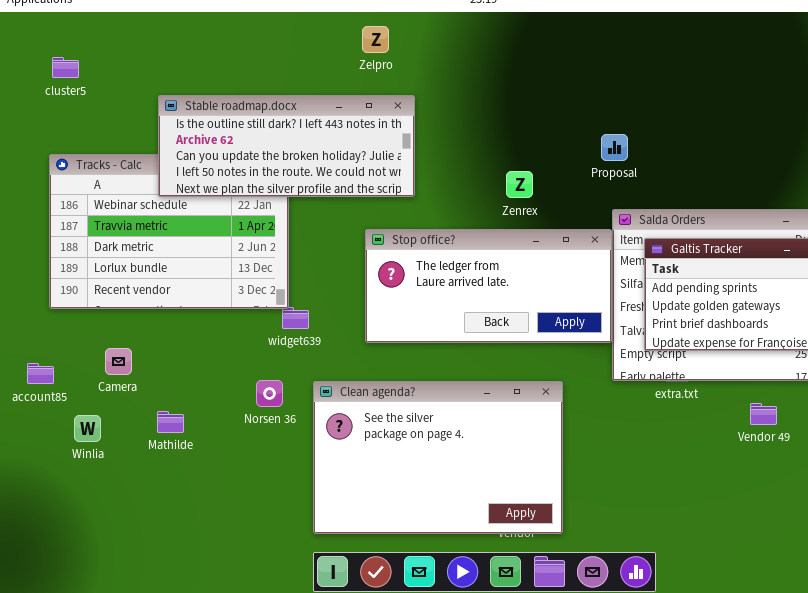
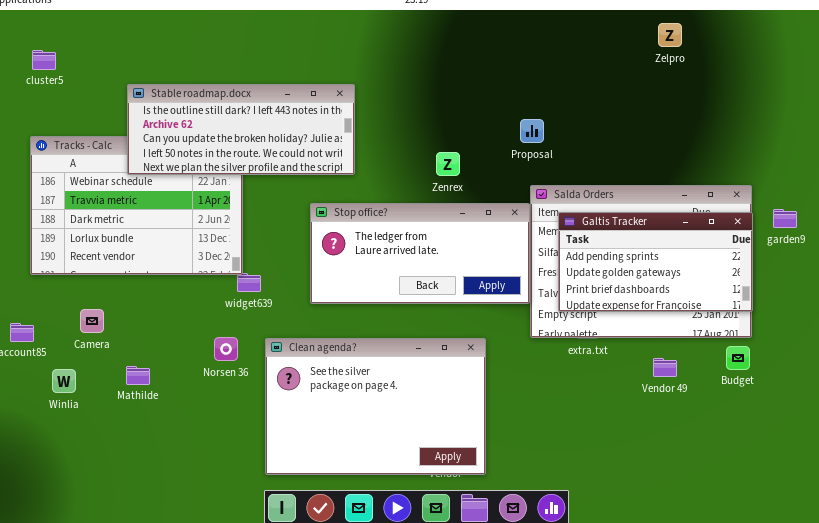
Zelpro: [362,26,389,53] -> [658,23,682,47], moved

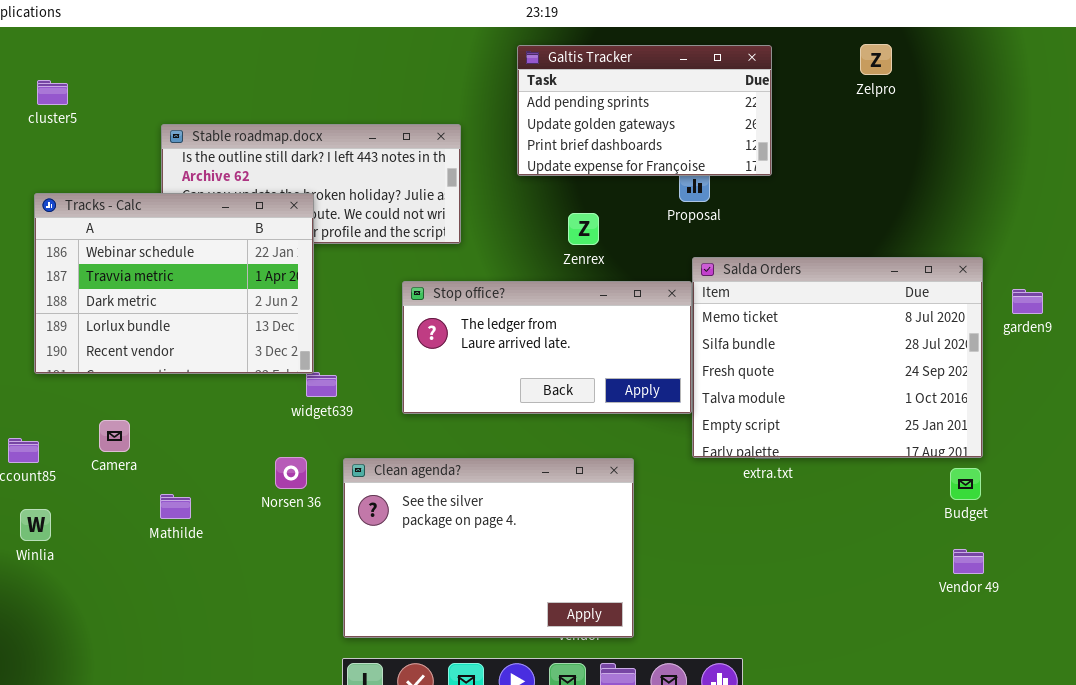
Tracks - Calc: [30,136,243,275] -> [34,193,314,374], raised
Galtis Tracker: [558,212,753,312] -> [517,45,772,176], moved
Vendor 49: [653,358,677,377] -> [953,549,984,574], moved
Winlia: [52,369,76,393] -> [20,509,51,541], moved

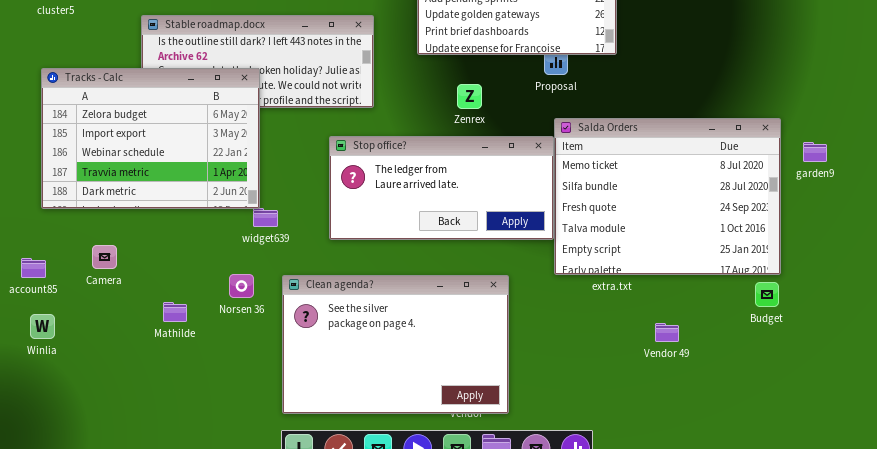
Tracks - Calc: [34,193,314,374] -> [41,68,260,209], scrolled up 2 rows
Mathilde: [160,494,191,519] -> [163,302,187,322], moved
Vendor 49: [953,549,984,574] -> [655,323,679,342], moved

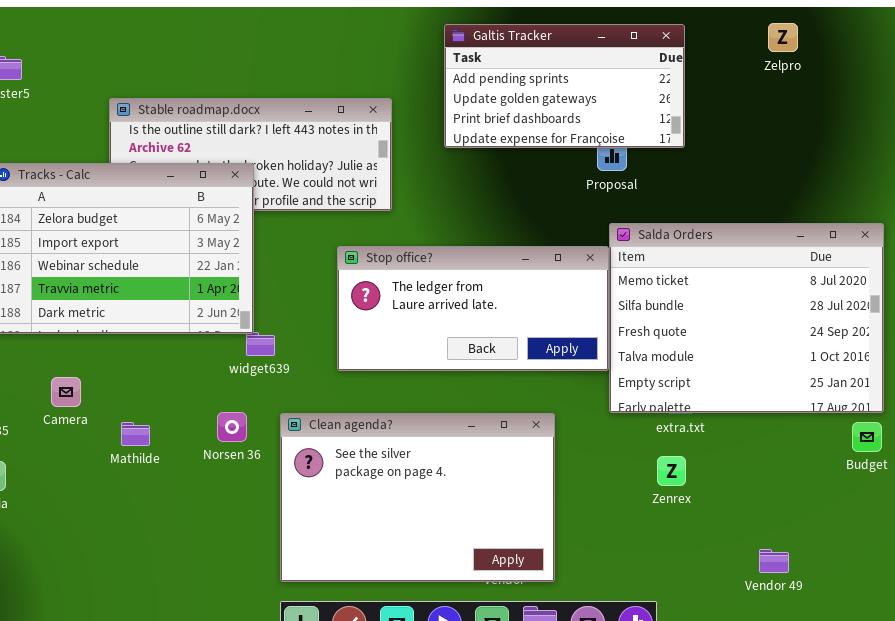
Zenrex: [457,84,482,109] -> [657,456,686,486], moved
Mathilde: [163,302,187,322] -> [121,422,150,446], moved
Vendor 49: [655,323,679,342] -> [759,549,789,573], moved

